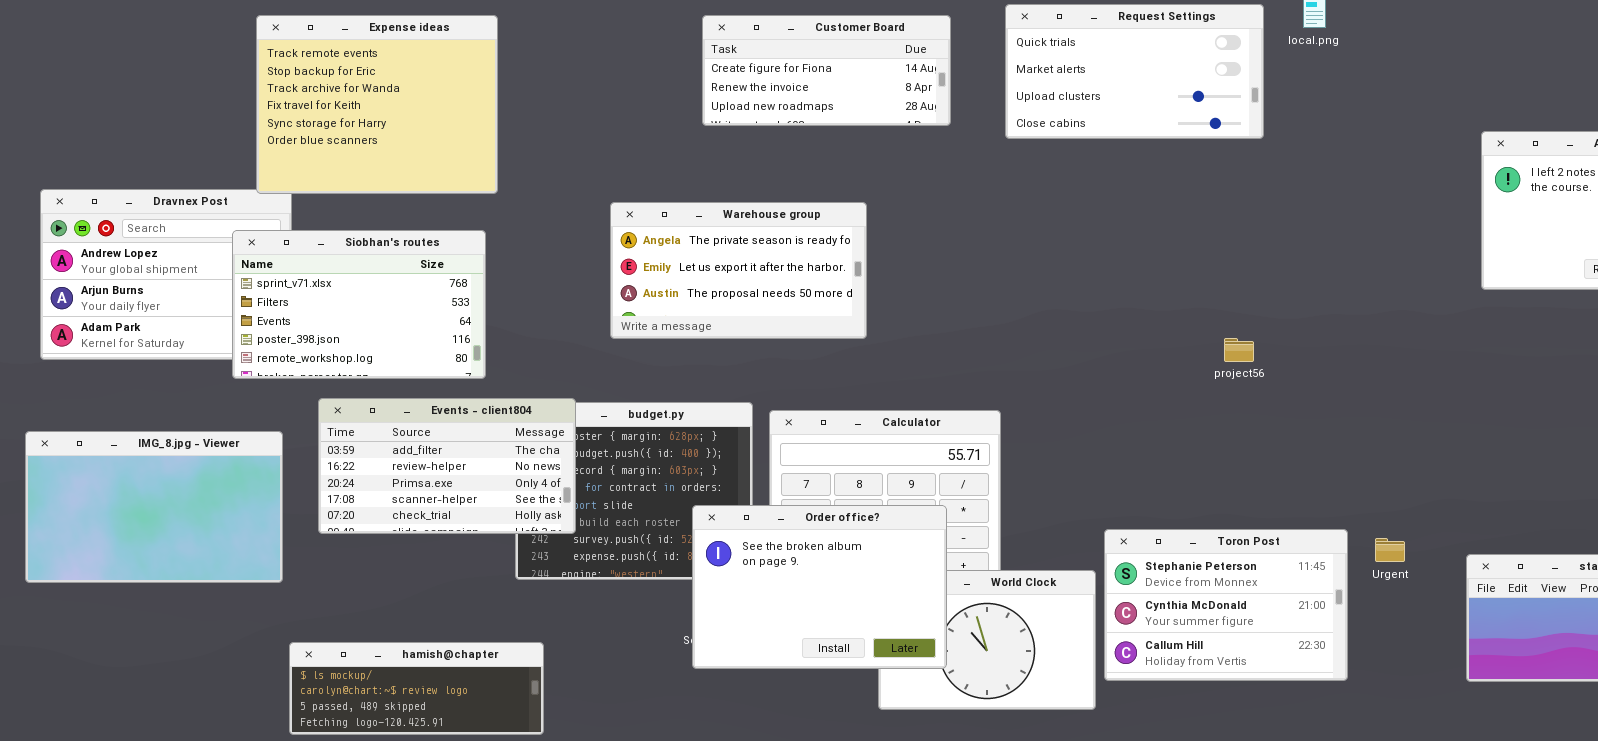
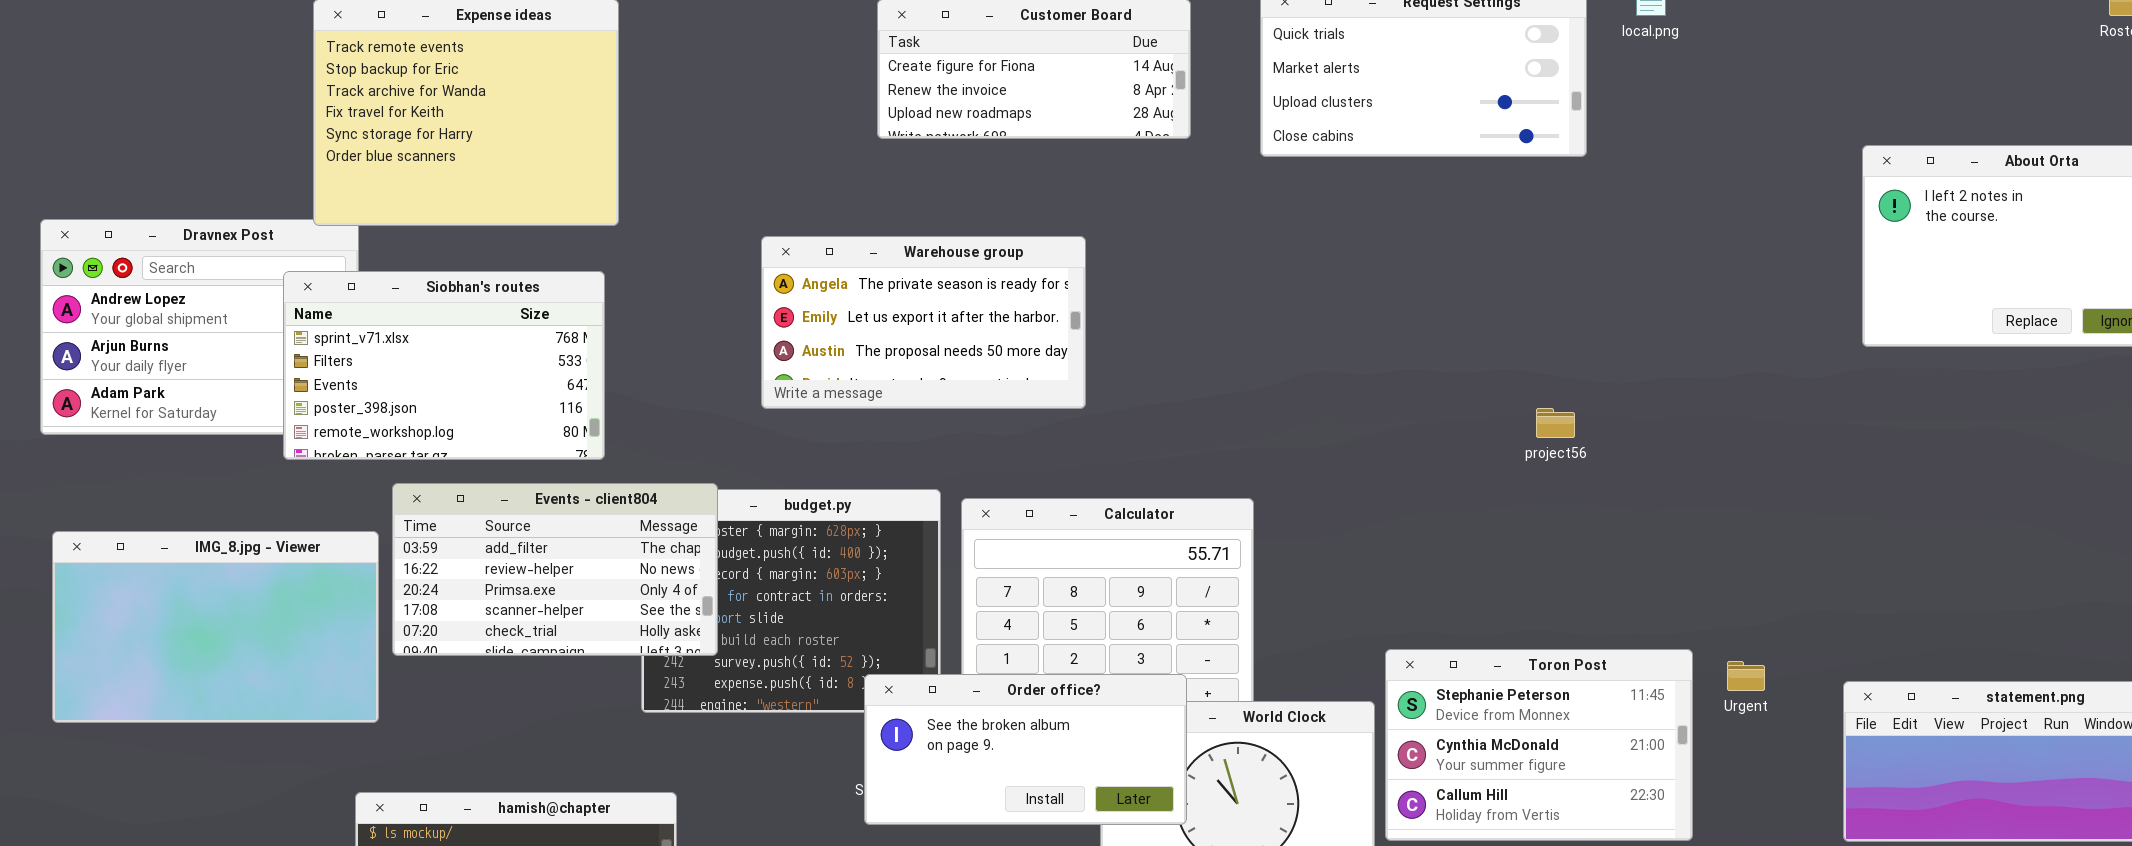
IMG_8.jpg - Viewer: [25,431,283,583] -> [52,531,379,723], moved
Order office?: [692,505,947,669] -> [864,674,1187,825], resized

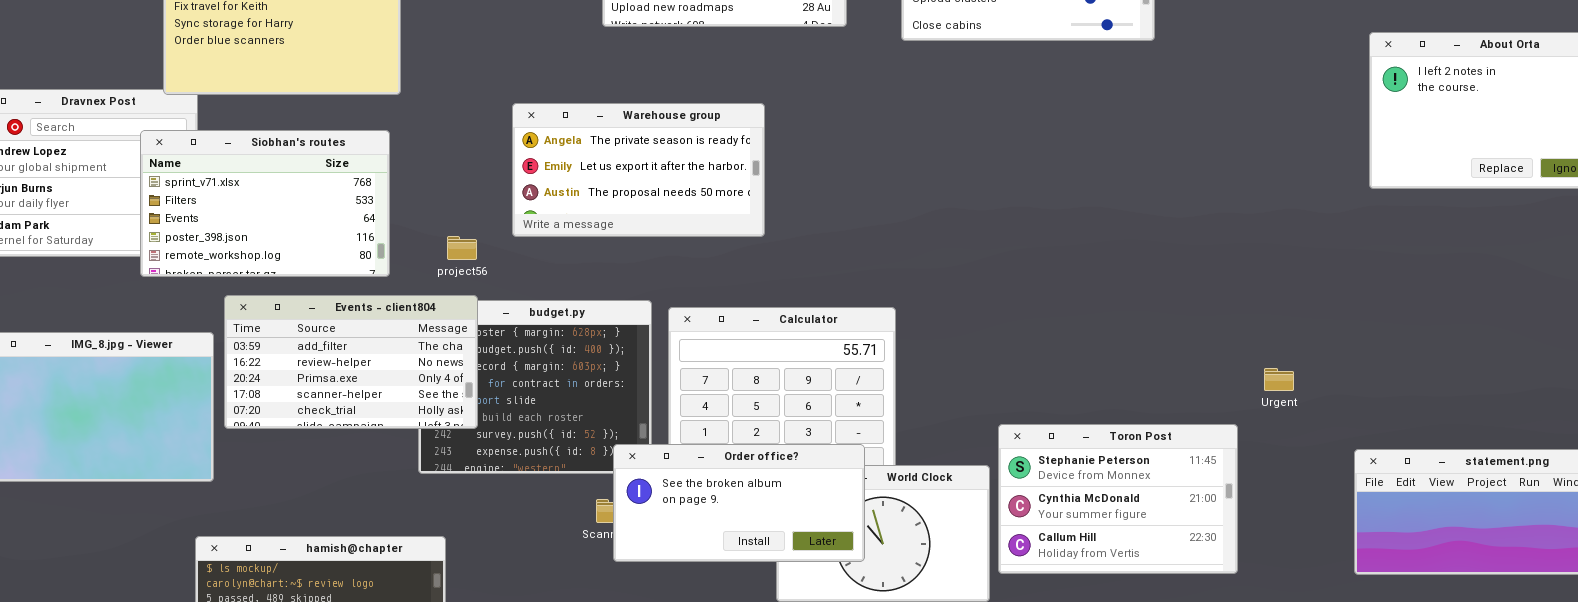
project56: [1536,408,1575,438] -> [447,236,477,260], moved
Urgent: [1727,661,1765,691] -> [1264,368,1294,391], moved
Order office?: [864,674,1187,825] -> [613,444,865,562], moved

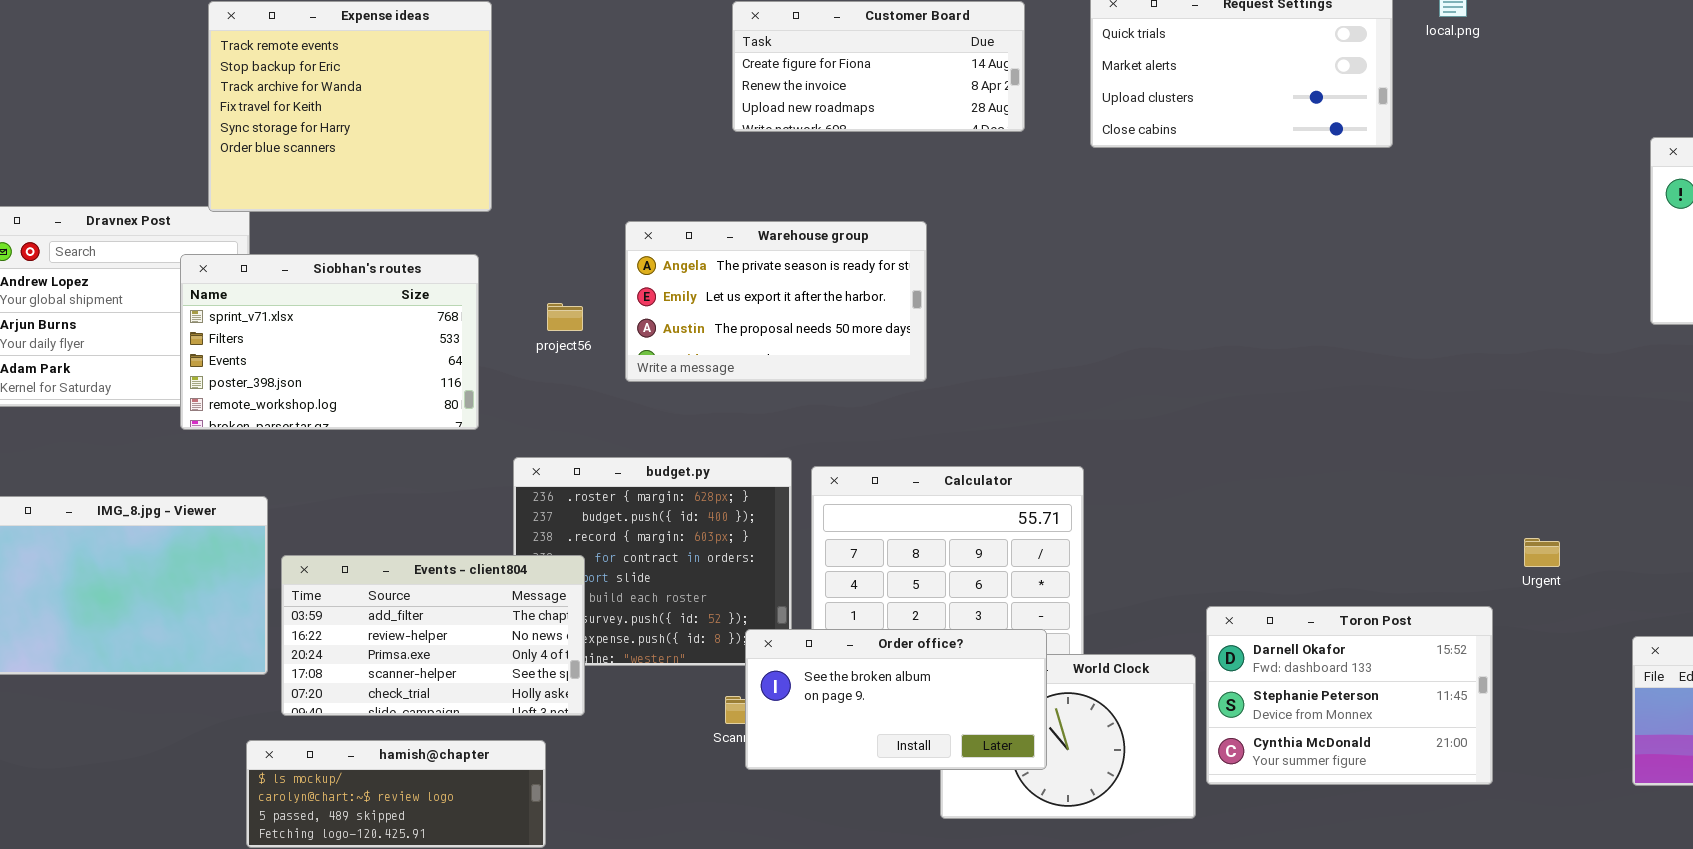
project56: [447,236,477,260] -> [547,303,583,331], moved
Events - client804: [224,295,478,429] -> [281,555,585,716], moved
Toron Post: [998,424,1238,574] -> [1206,606,1493,785], scrolled up 1 row

